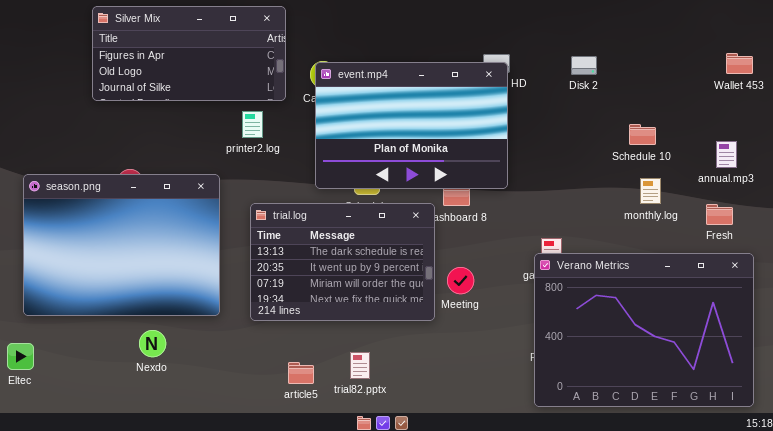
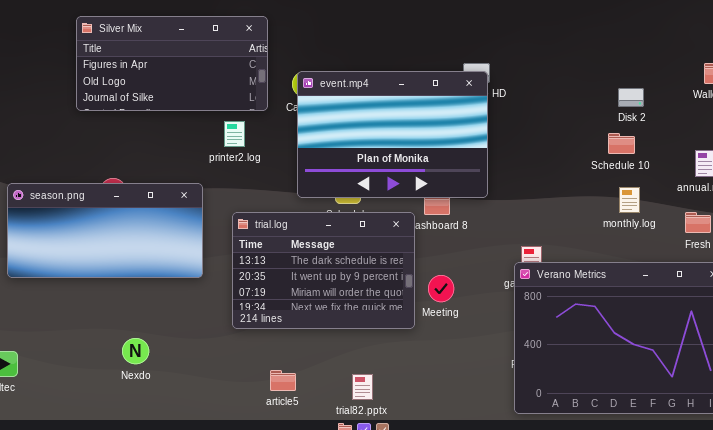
Disk 2: [571,56,597,75] -> [618,88,644,107], moved
season.png: [23,174,220,316] -> [7,183,203,278], resized
trial82.pptx: [350,352,370,379] -> [352,374,373,400], moved

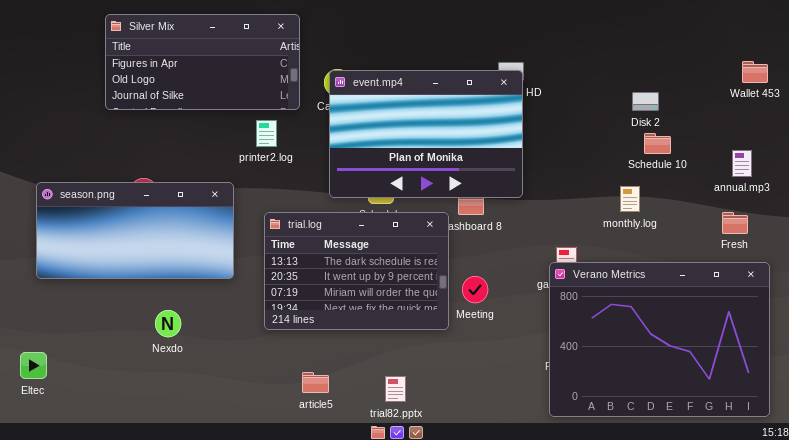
Disk 2: [618,88,644,107] -> [632,92,659,111], moved
monthly.log: [619,187,640,213] -> [620,186,640,212], moved
Nexdo: [122,338,149,364] -> [155,310,181,337], moved

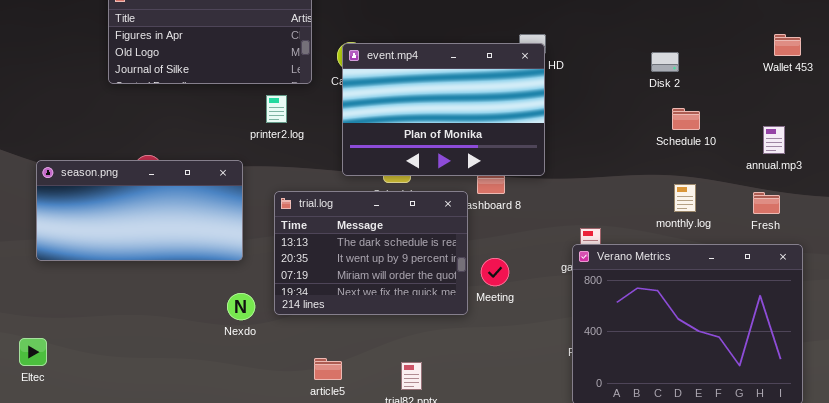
Disk 2: [632,92,659,111] -> [651,52,679,72], moved
monthly.log: [620,186,640,212] -> [674,184,696,212], moved
Nexdo: [155,310,181,337] -> [227,293,255,320], moved

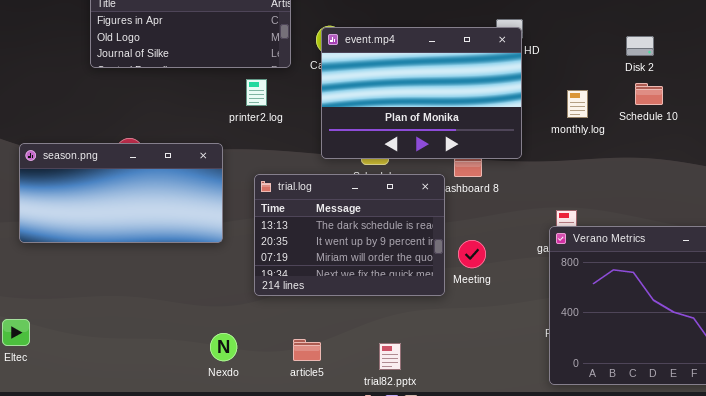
Schedule 10: [672,108,700,130] -> [635,83,663,105], moved
monthly.log: [674,184,696,212] -> [567,90,588,118], moved
Nexdo: [227,293,255,320] -> [210,333,237,361], moved

